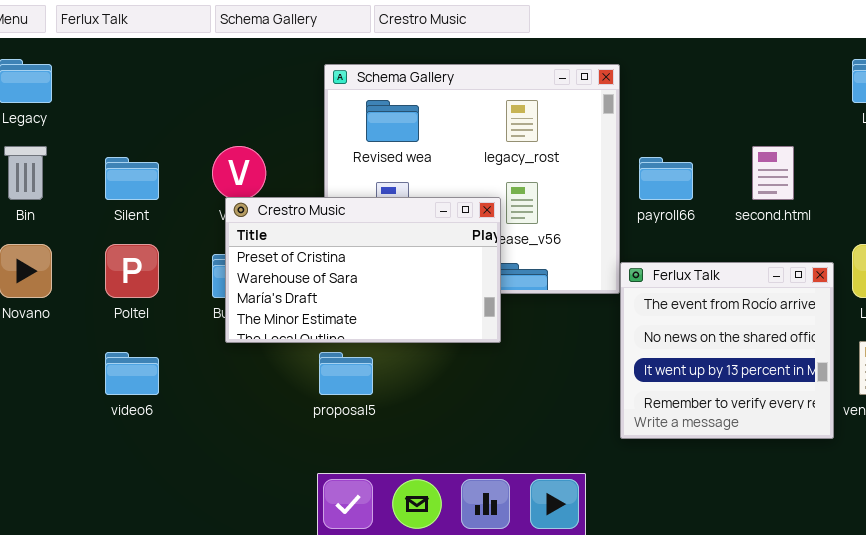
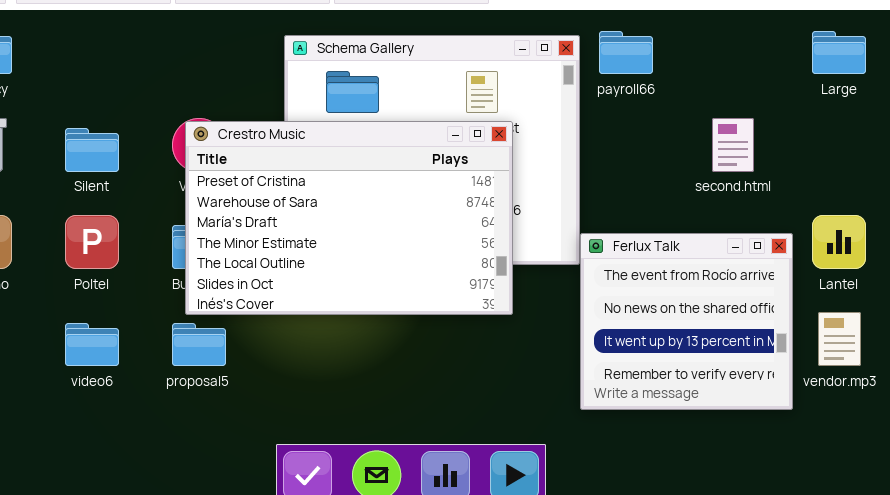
payroll66: [639,157,693,200] -> [599,31,653,74], moved
Crestro Music: [225,197,501,343] -> [185,121,513,315], resized
proposal5: [319,352,373,395] -> [172,323,226,366], moved

